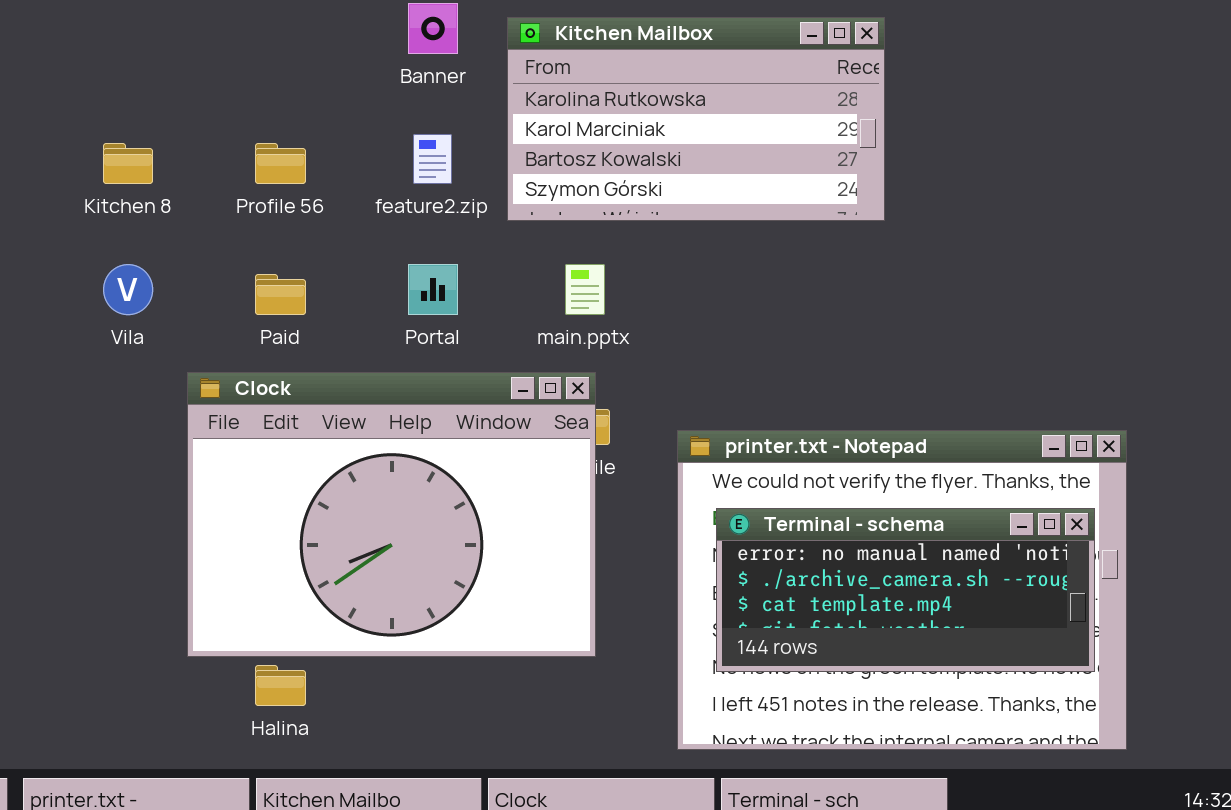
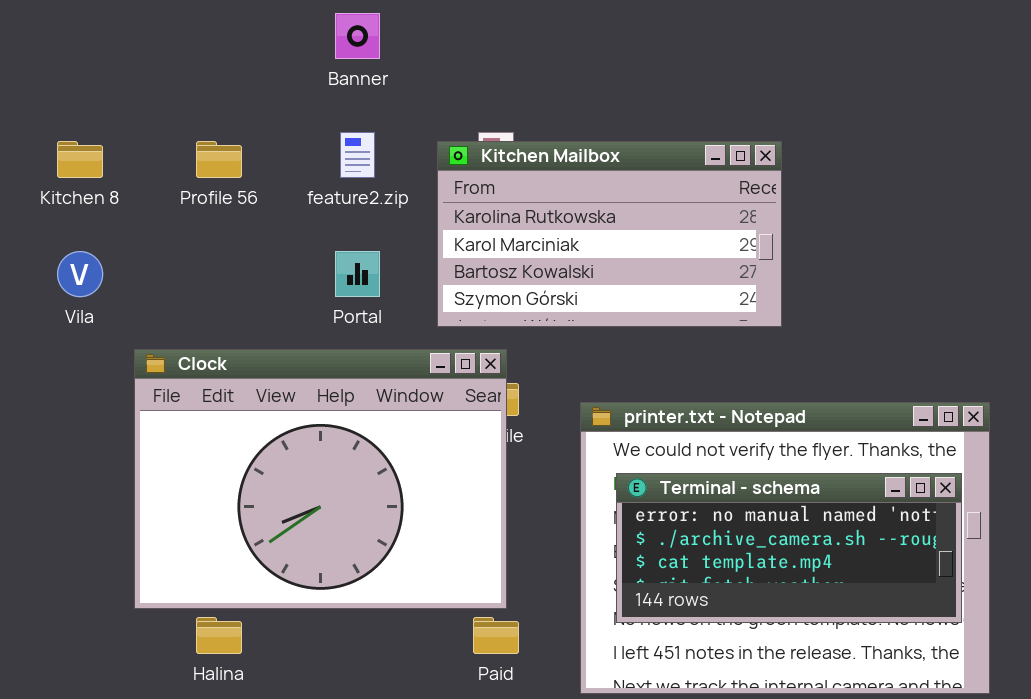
Kitchen Mailbox: [507,17,885,221] -> [437,141,782,327], moved
Paid: [255,274,306,315] -> [473,617,519,654], moved

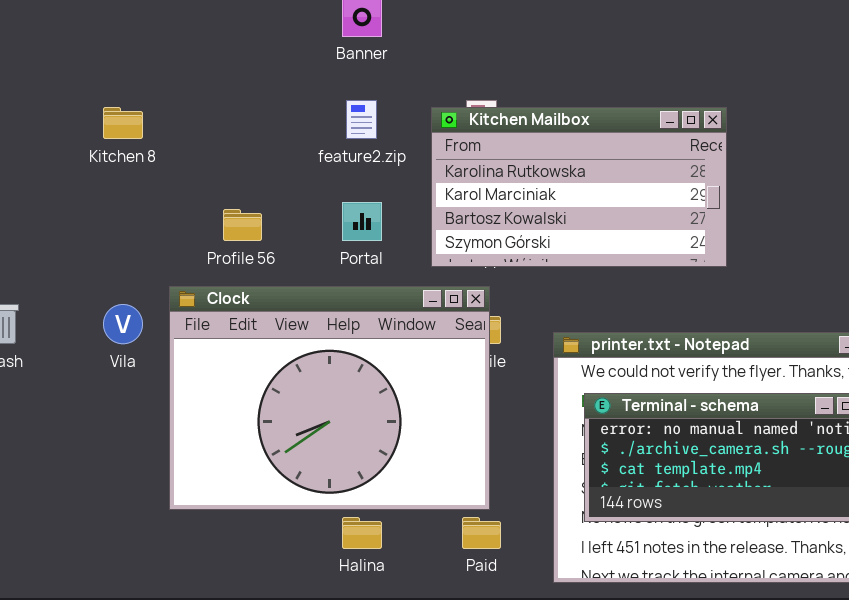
Profile 56: [196,141,242,178] -> [223,209,262,241], moved
Vila: [57,251,103,297] -> [103,304,143,344], moved
Halina: [196,617,242,654] -> [342,517,382,549], moved

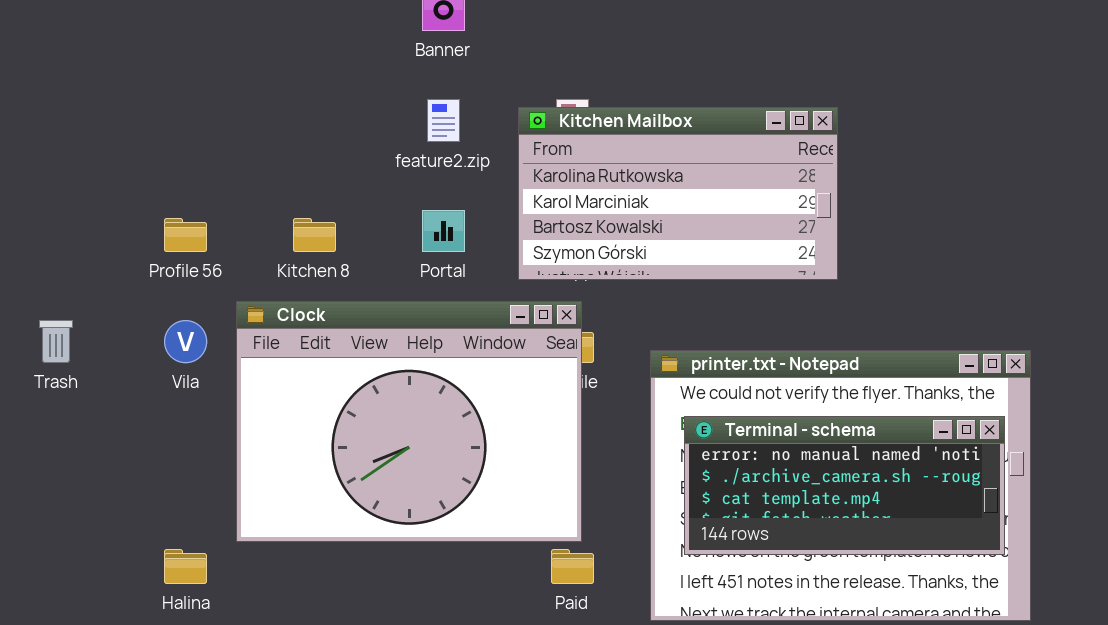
Kitchen 8: [103,107,143,139] -> [293,218,336,252], moved
Profile 56: [223,209,262,241] -> [164,218,207,252], moved
Halina: [342,517,382,549] -> [164,549,207,584], moved

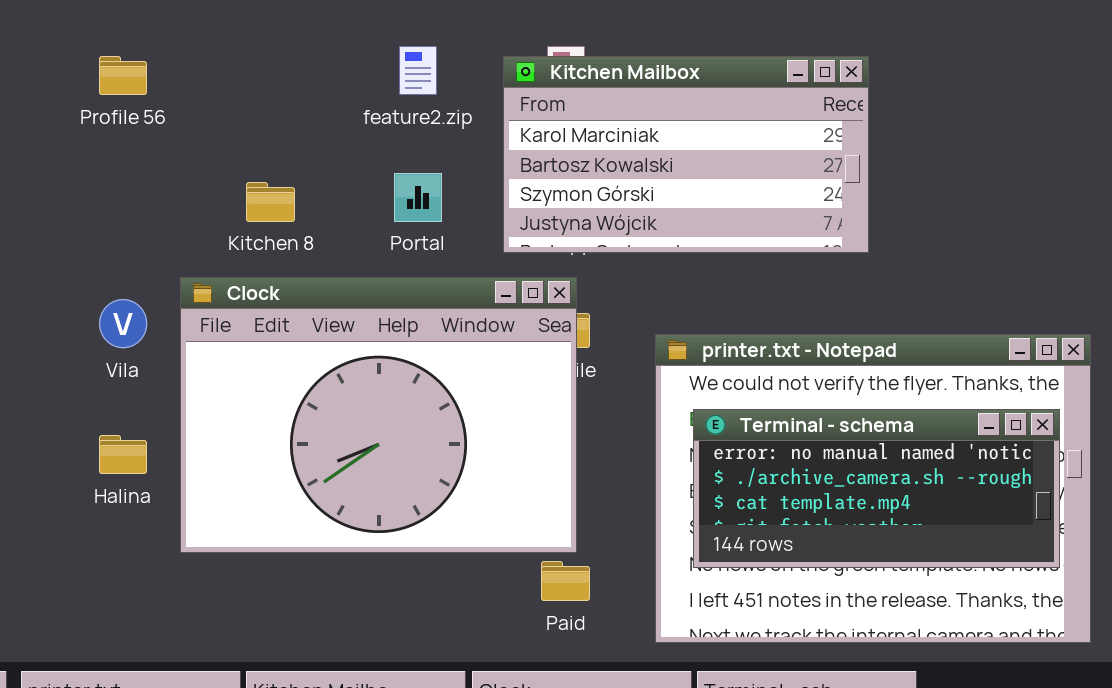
Kitchen Mailbox: [518,107,838,280] -> [503,56,869,253], scrolled down 1 row
Profile 56: [164,218,207,252] -> [99,56,147,95], moved
Halina: [164,549,207,584] -> [99,435,147,474], moved

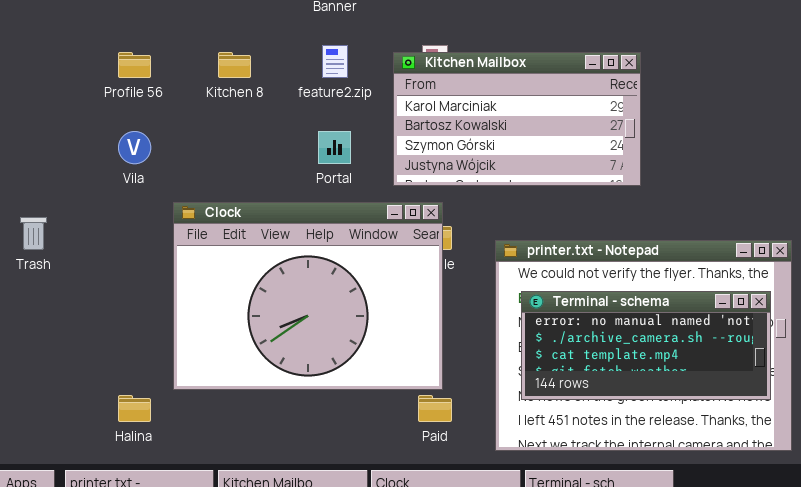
Kitchen 8: [246,182,295,222] -> [218,52,251,78], moved
Vila: [99,299,147,348] -> [118,131,151,164], moved
Halina: [99,435,147,474] -> [118,395,151,422], moved

